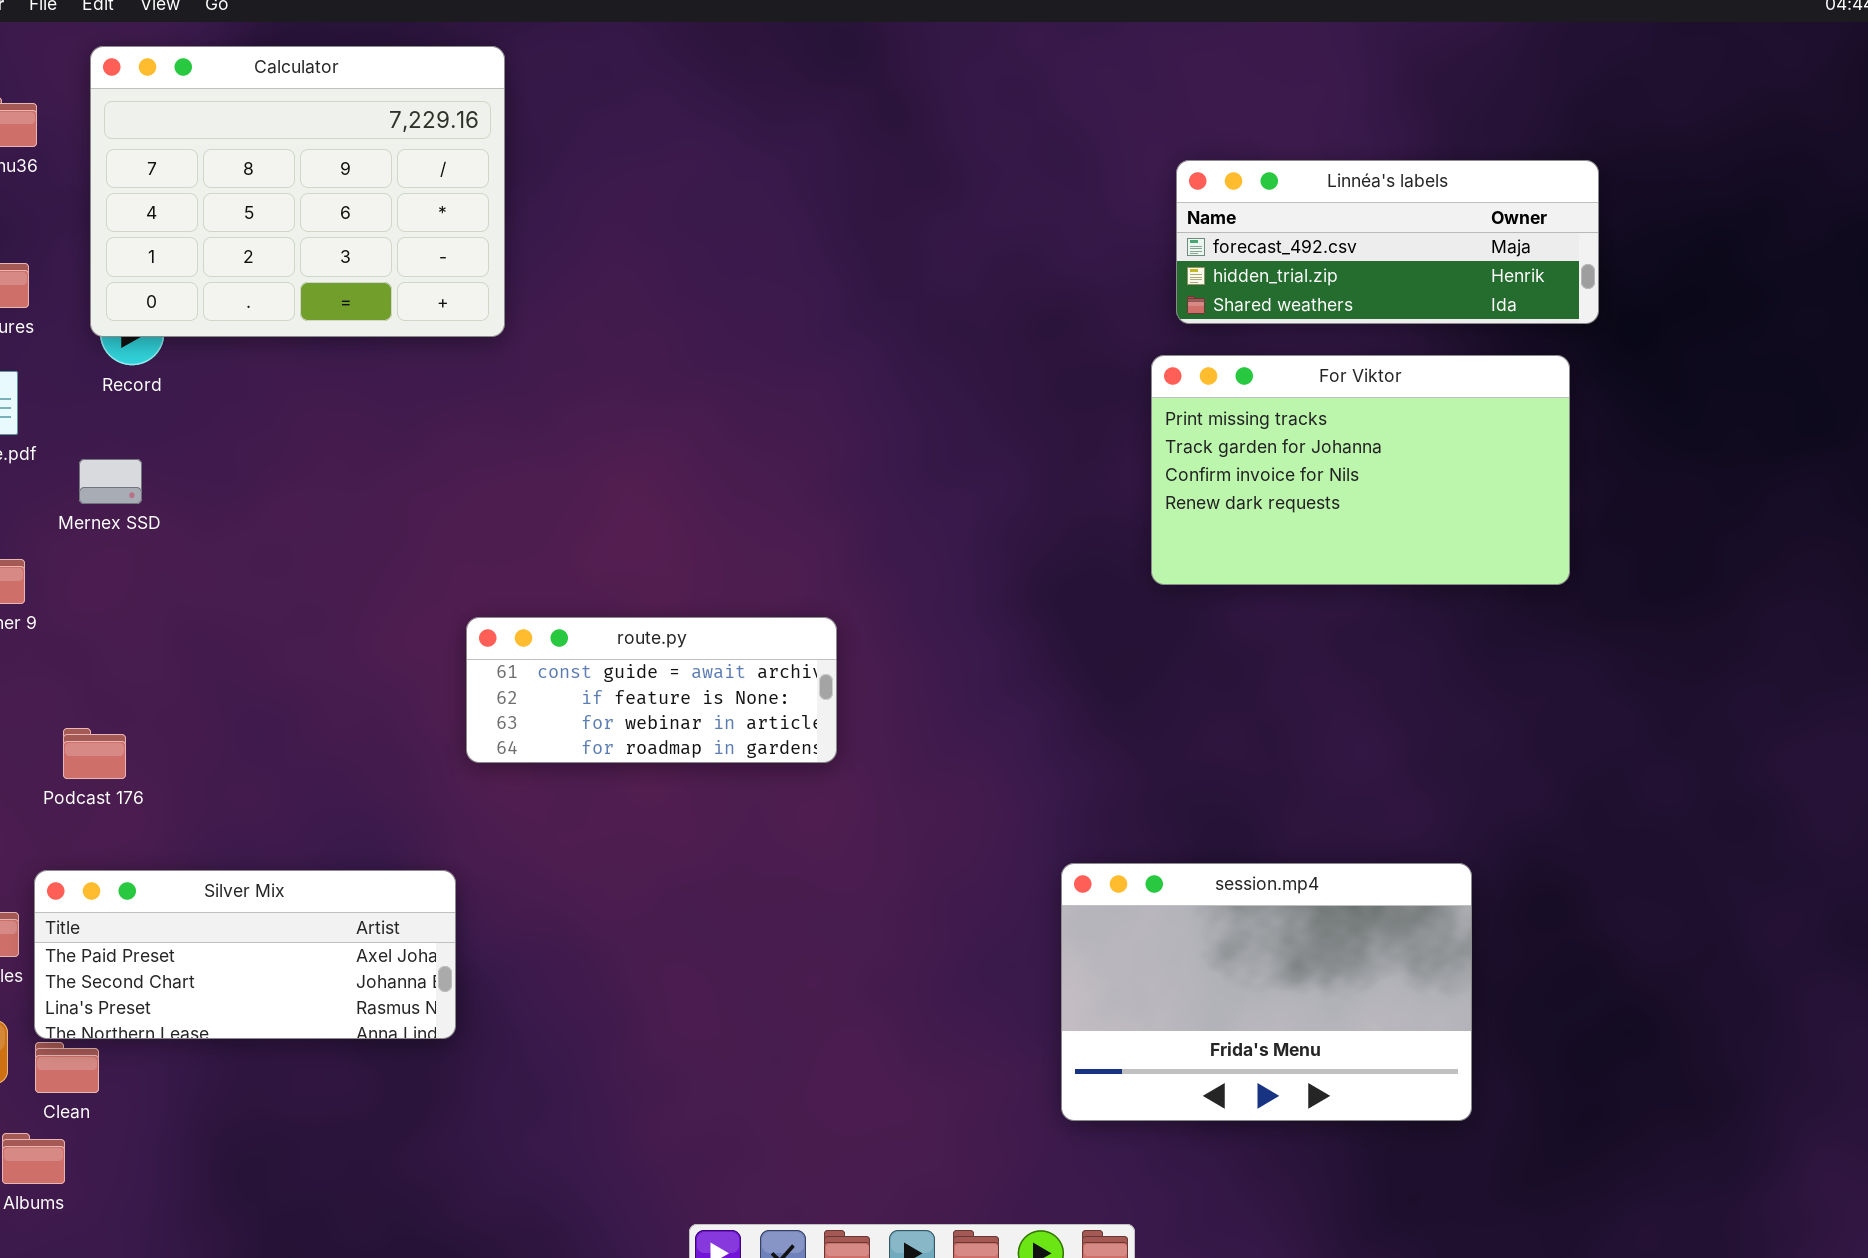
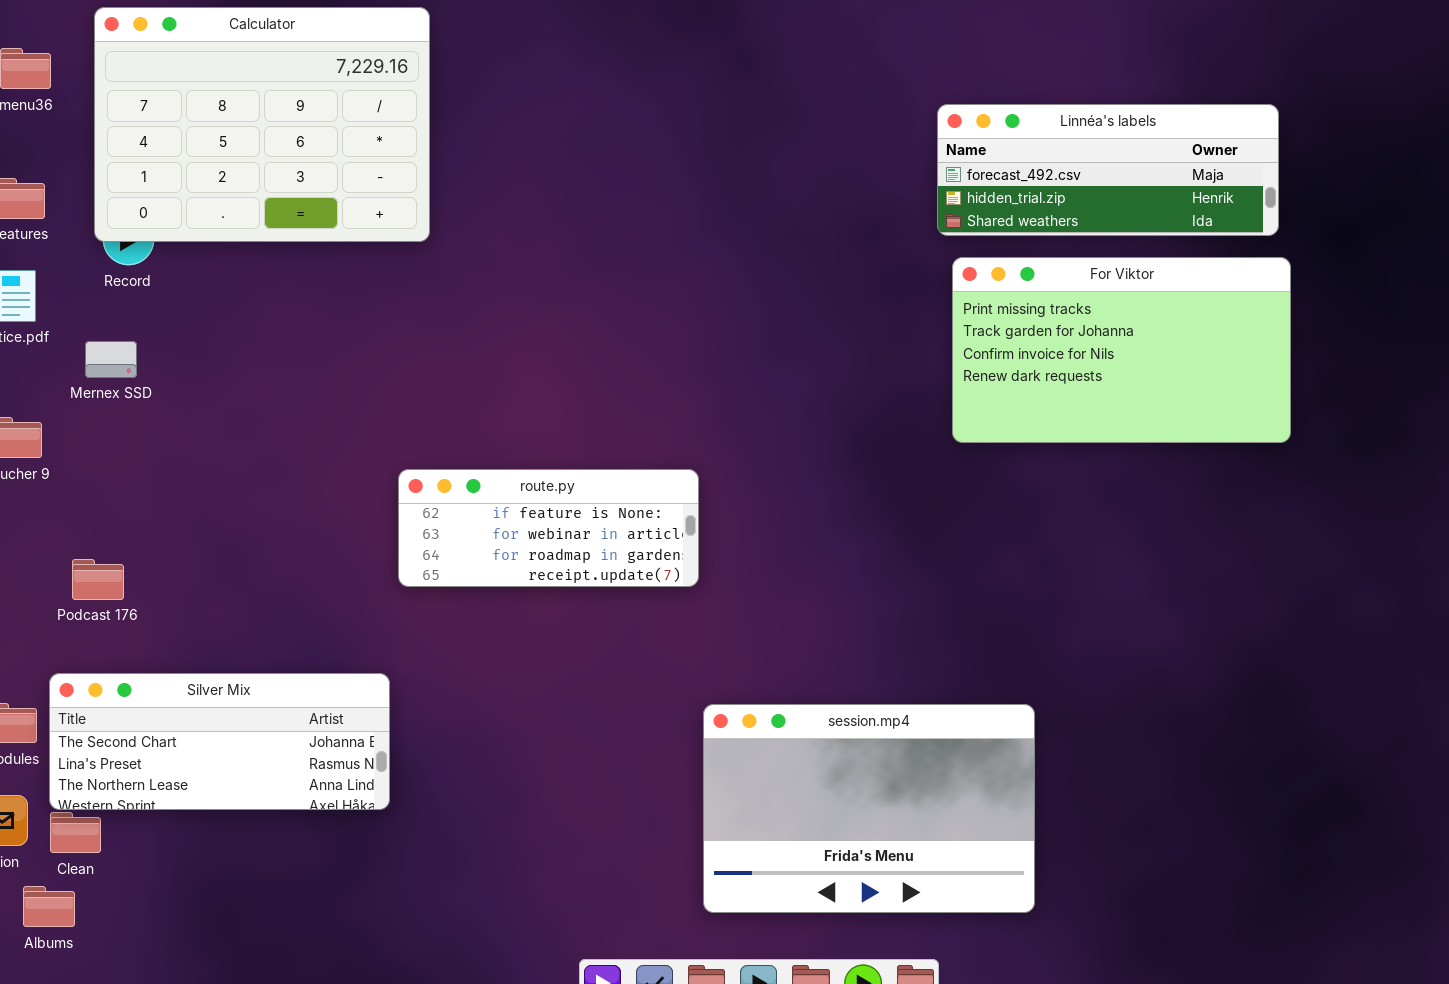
Linnéa's labels: [1176,160,1599,324] -> [937,104,1279,236], moved
route.py: [466,617,837,763] -> [398,469,699,587], scrolled down 1 row
session.mp4: [1061,863,1472,1121] -> [703,704,1035,913], moved
Silver Mix: [34,870,456,1039] -> [49,673,390,810], scrolled down 1 row

